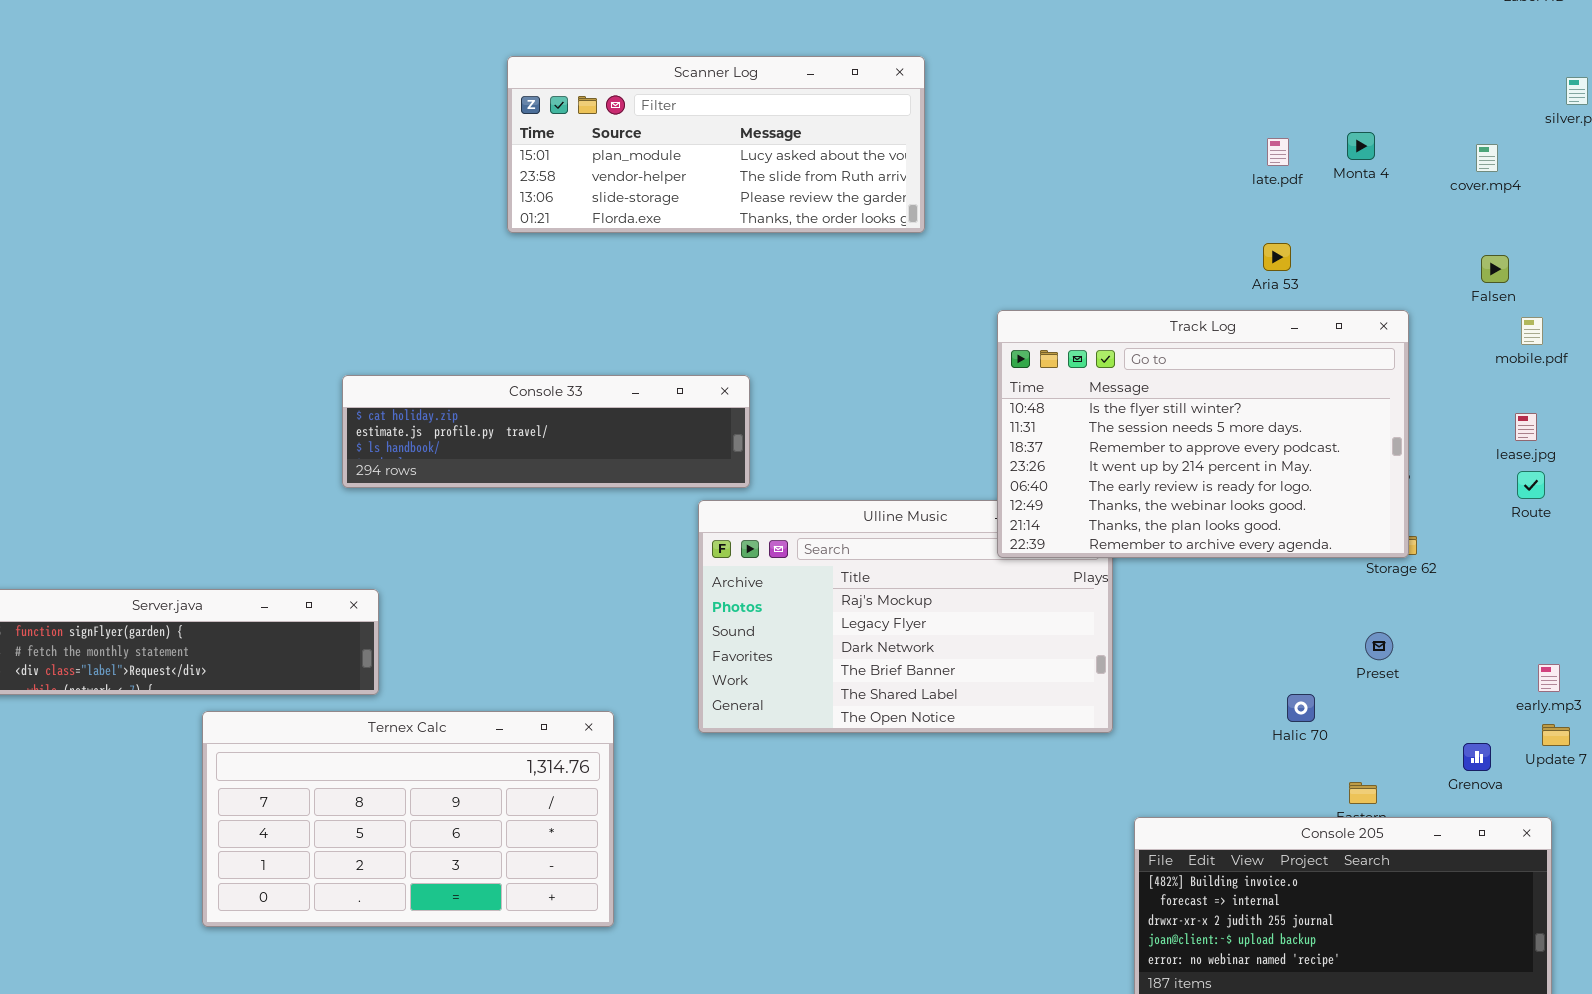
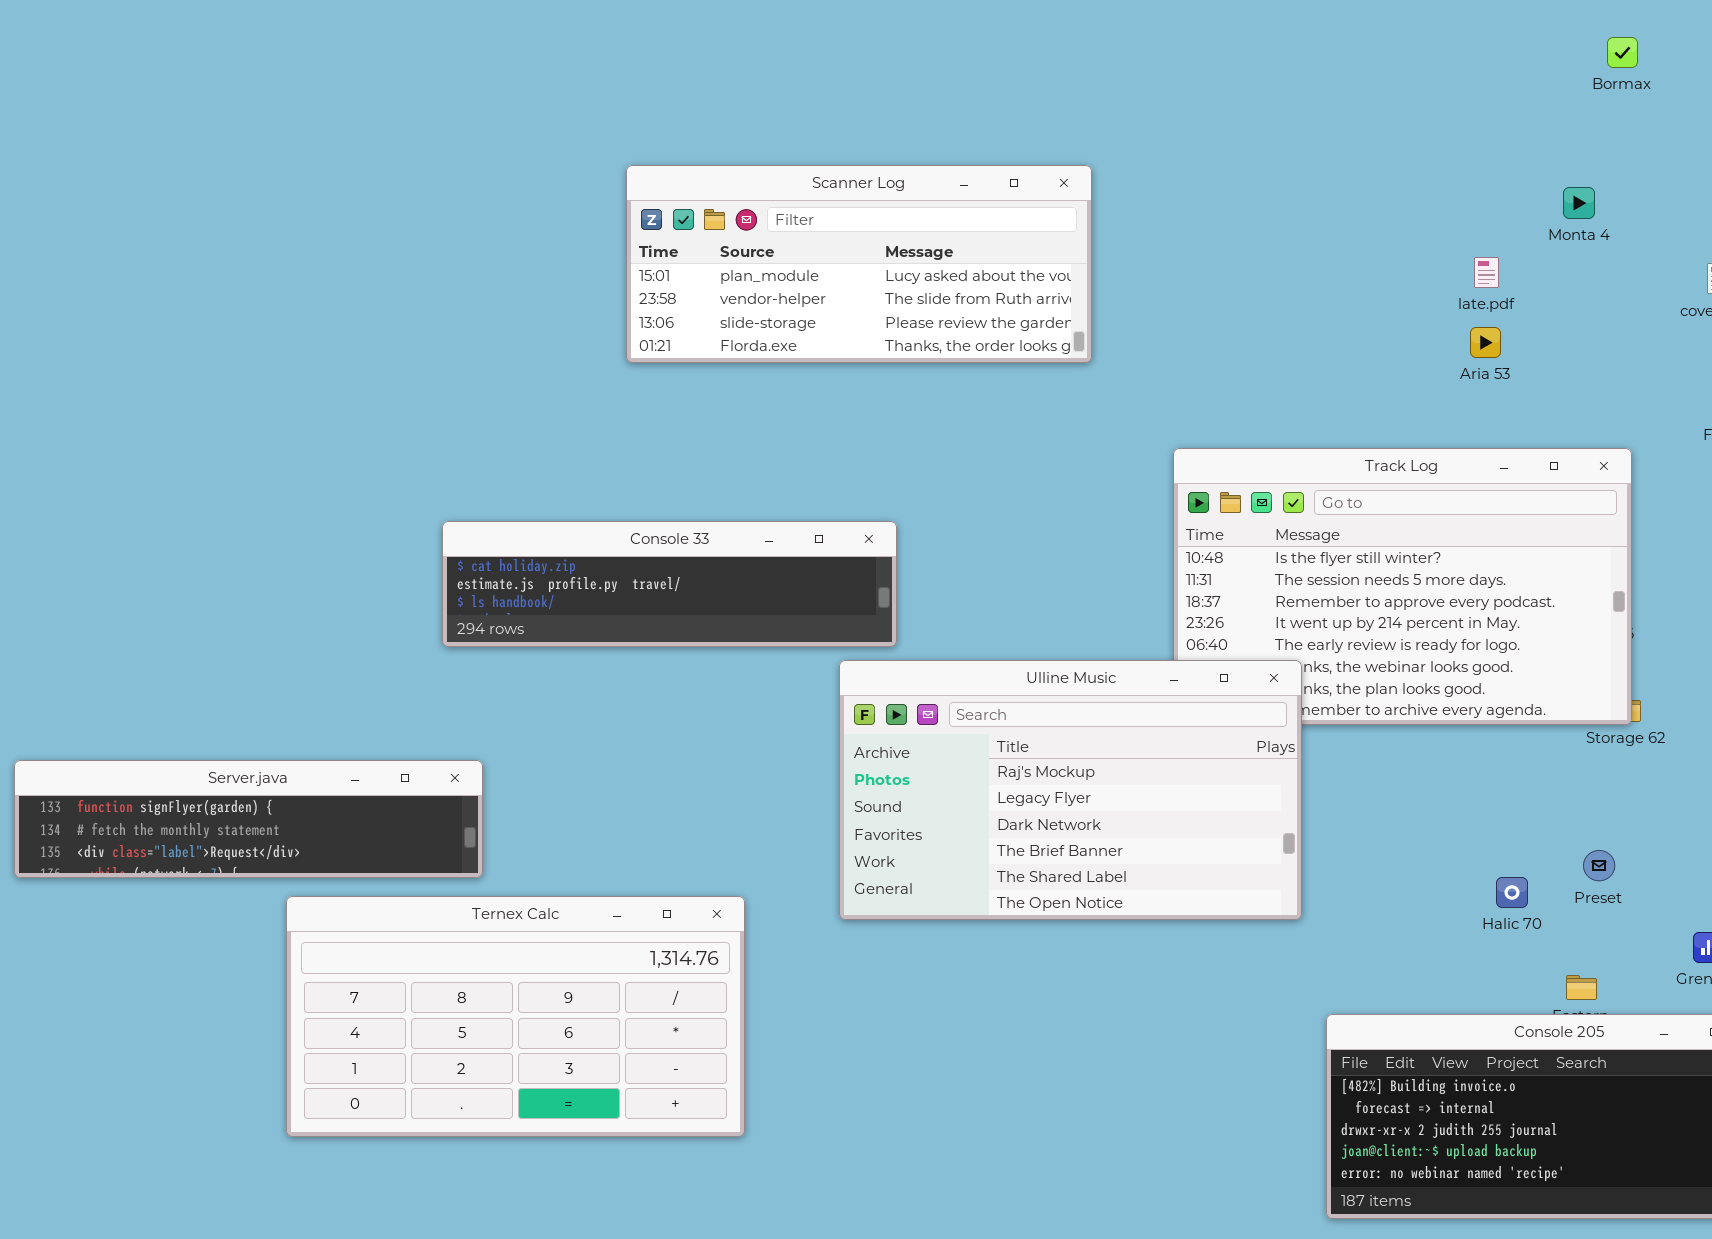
Monta 4: [1347,132,1375,160] -> [1563,187,1595,219], moved
Aria 53: [1263,243,1291,271] -> [1470,327,1501,358], moved
Ulline Music: [698,500,1113,733] -> [839,660,1302,920], raised
Preset: [1365,632,1393,660] -> [1583,850,1615,881], moved

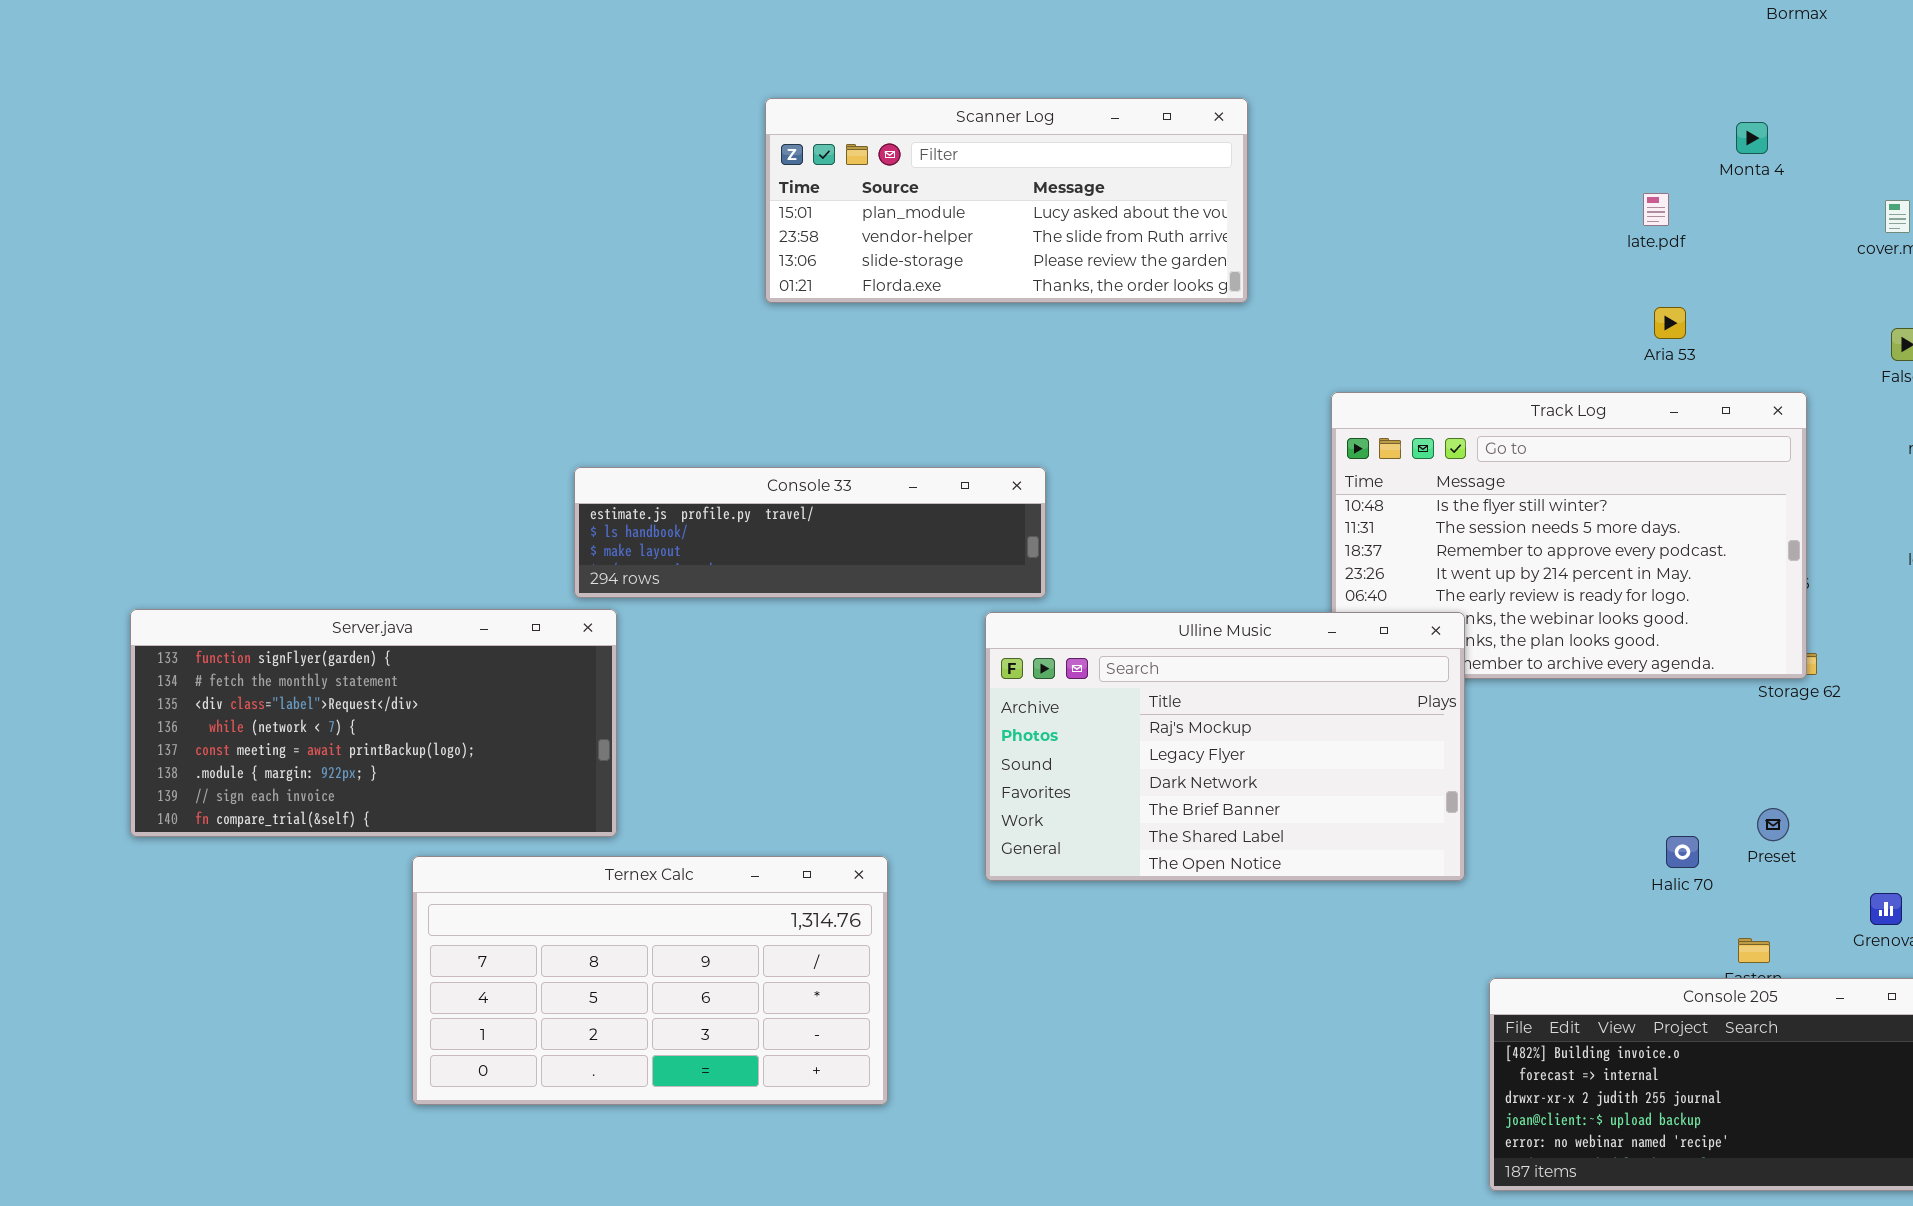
Aria 53: [1470,327,1501,358] -> [1654,307,1686,339], moved
Console 33: [442,521,897,647] -> [574,467,1046,598], scrolled down 1 row
Server.java: [14,760,483,878] -> [130,609,617,837], resized

